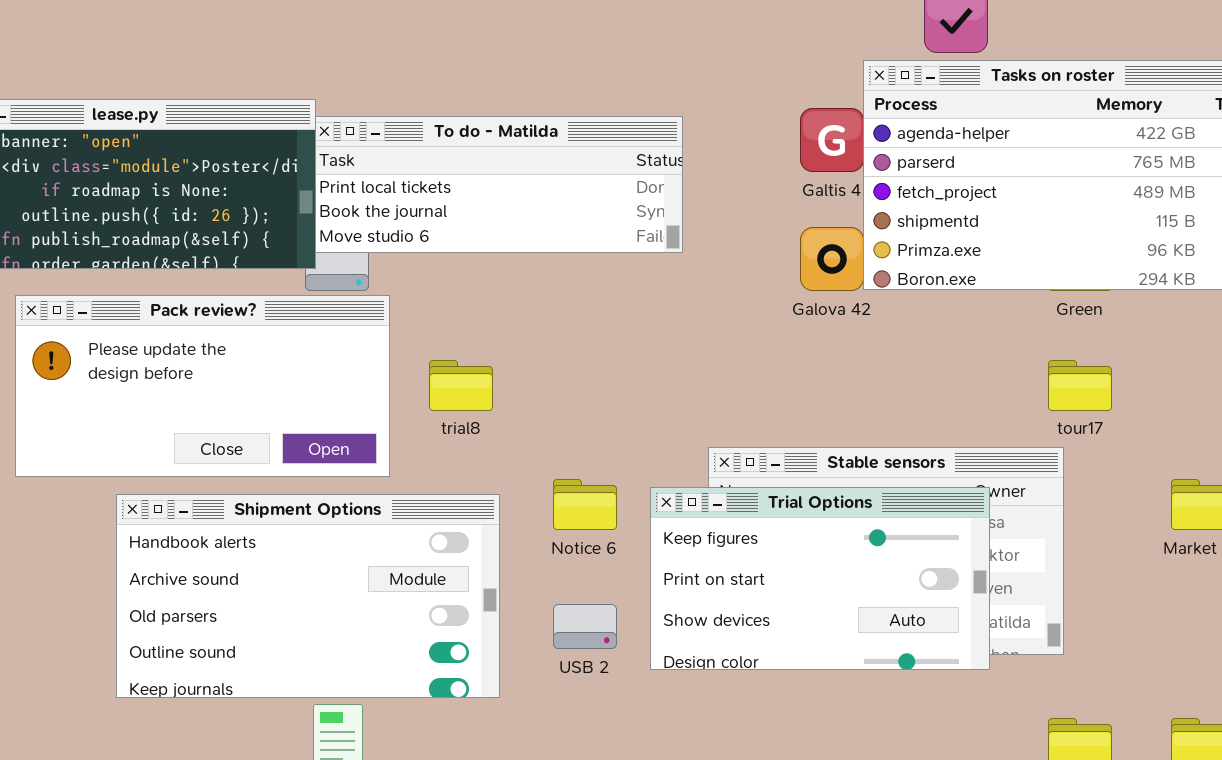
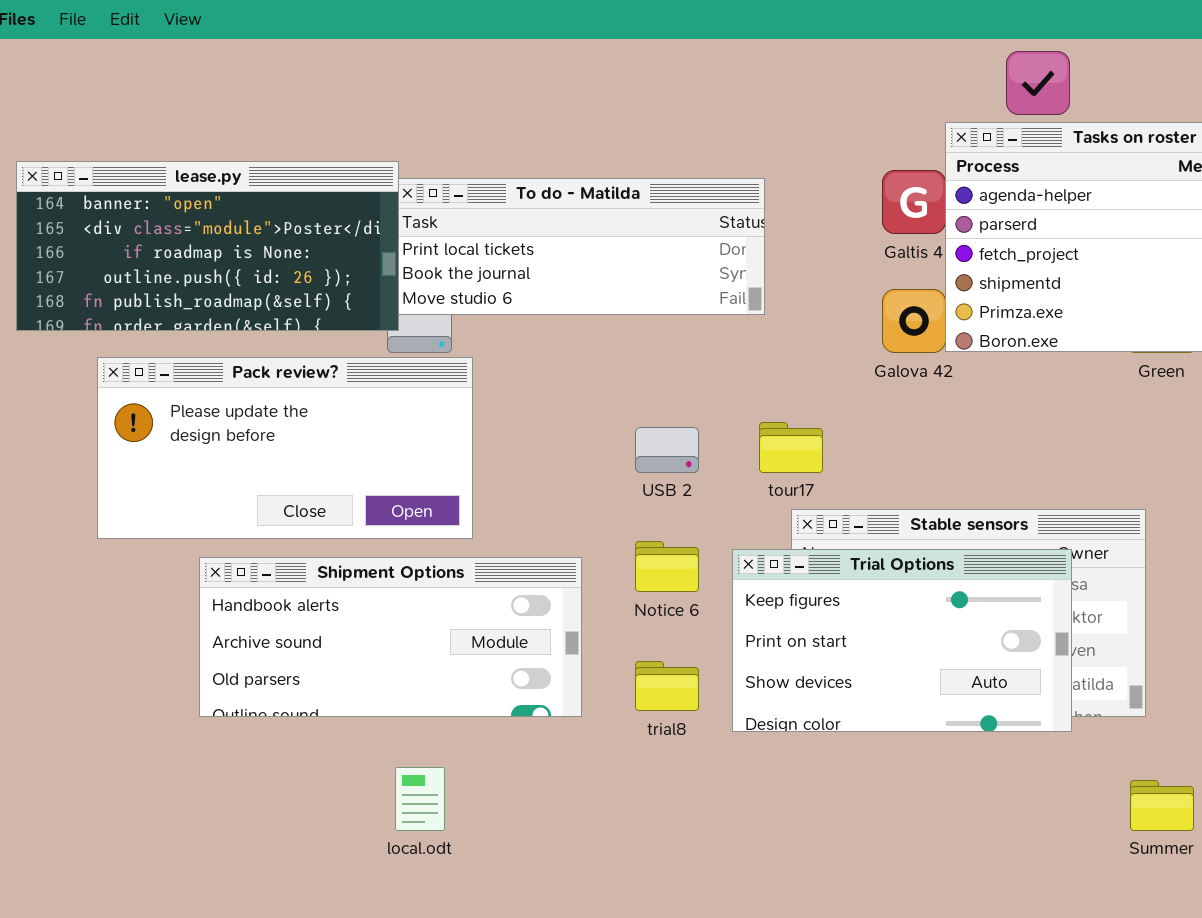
trial8: [429,360,493,411] -> [635,661,699,711], moved
tour17: [1048,360,1112,411] -> [759,422,823,473], moved
Shipment Options: [116,494,500,698] -> [199,557,582,717], resized
USB 2: [553,604,617,649] -> [635,427,699,473], moved

